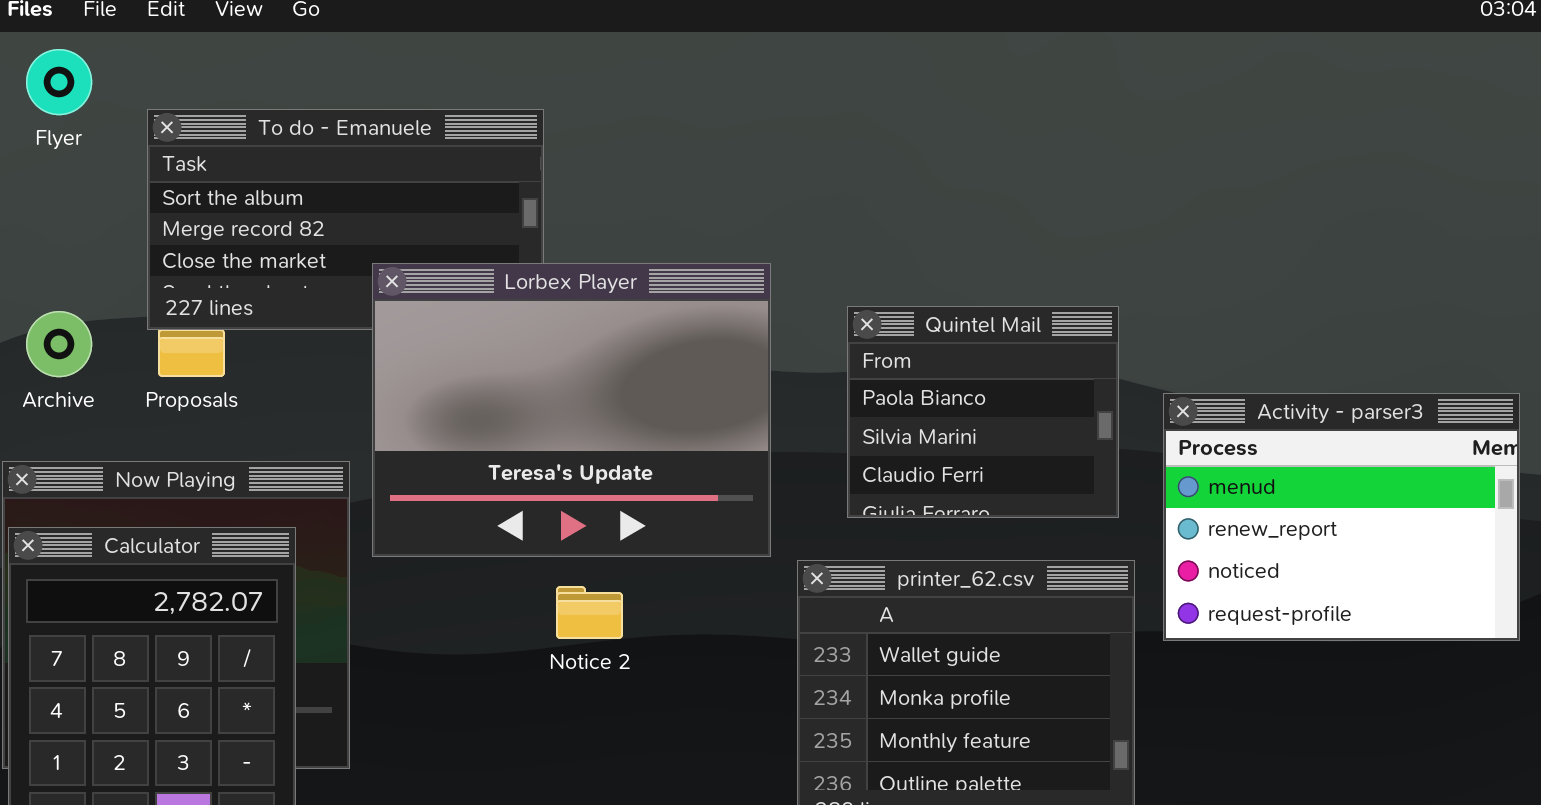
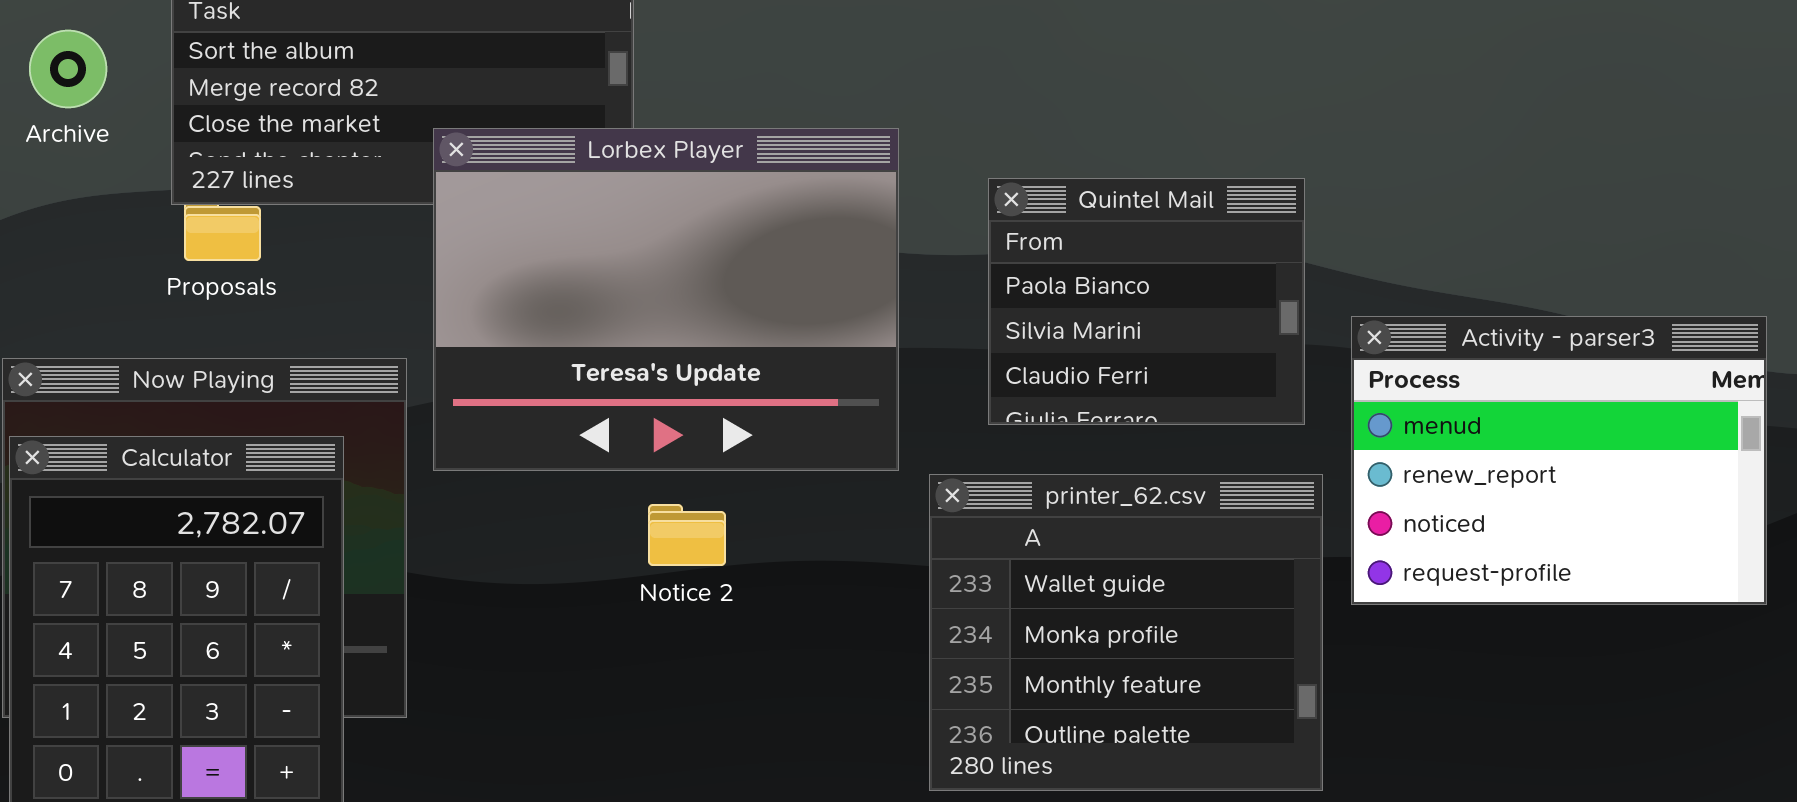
Archive: [26,311,92,377] -> [29,30,107,108], moved
Activity - parser3: [1163,393,1520,641] -> [1351,316,1767,605], moved

